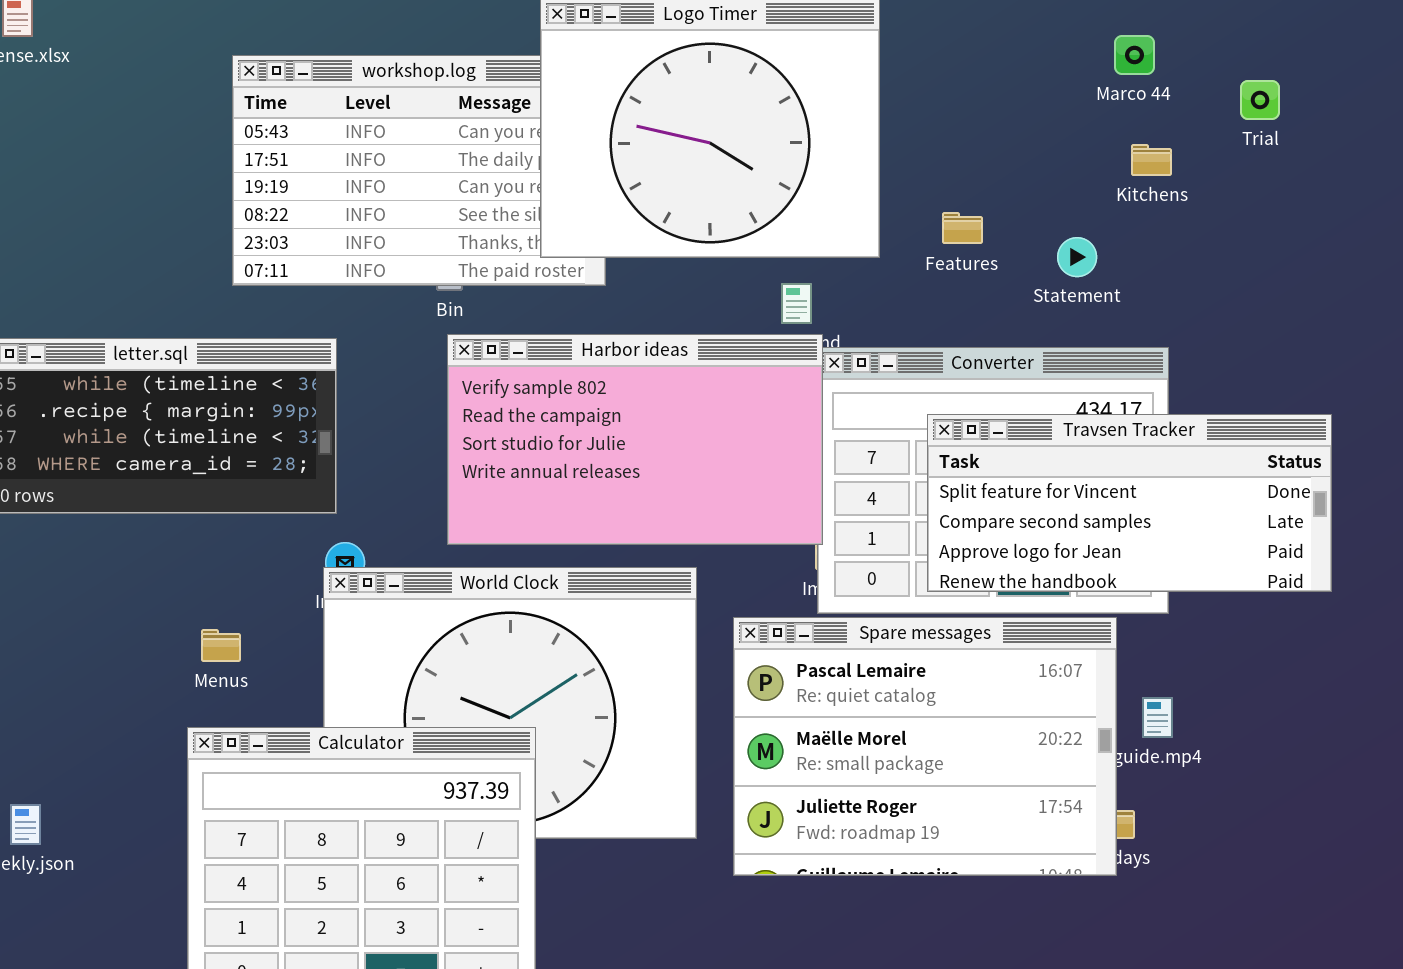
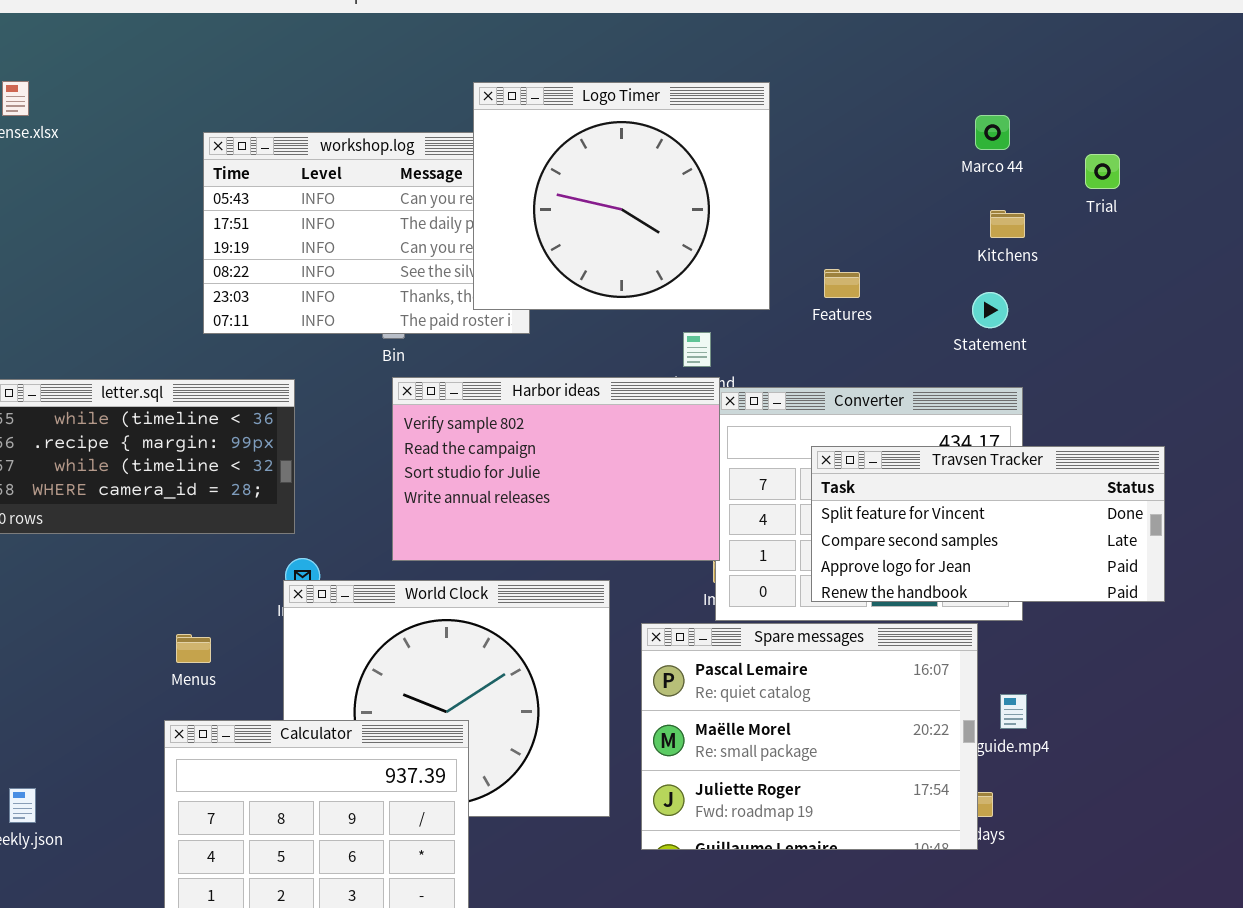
Statement: [1057,237,1097,277] -> [972,292,1008,328], moved

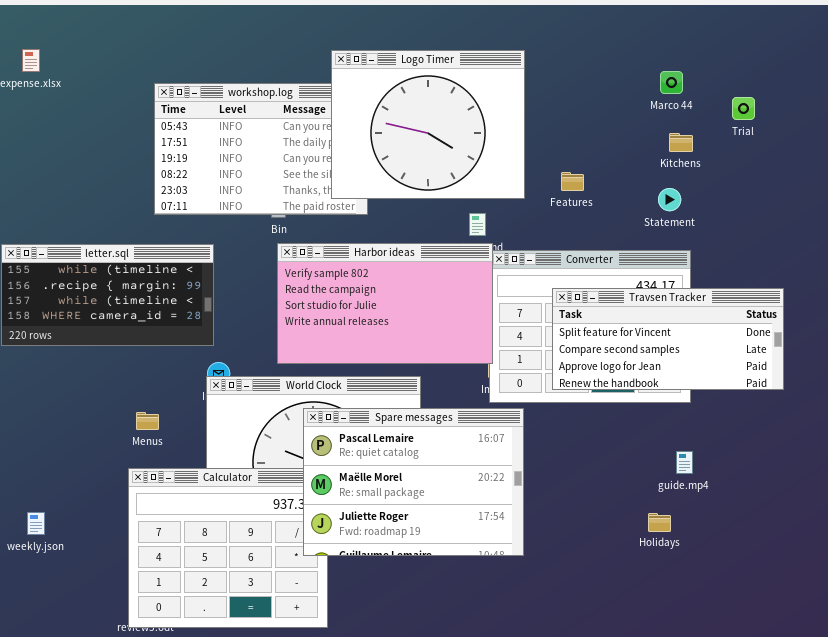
Spare messages: [641,623,978,850] -> [303,408,524,556], moved

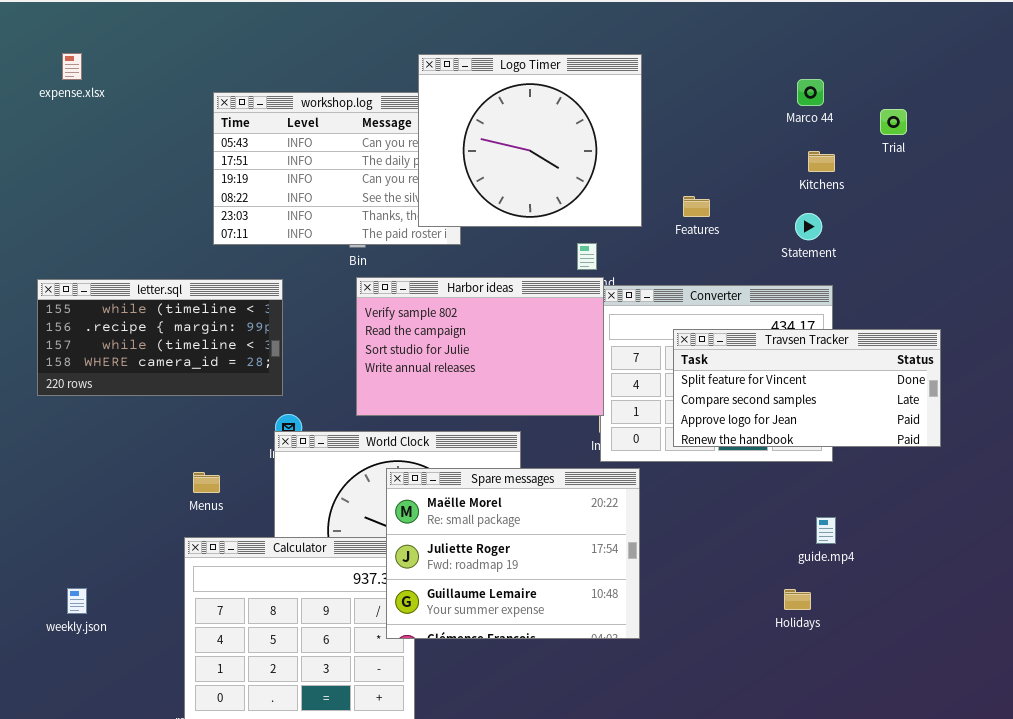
Spare messages: [303,408,524,556] -> [386,468,640,639], scrolled down 1 row

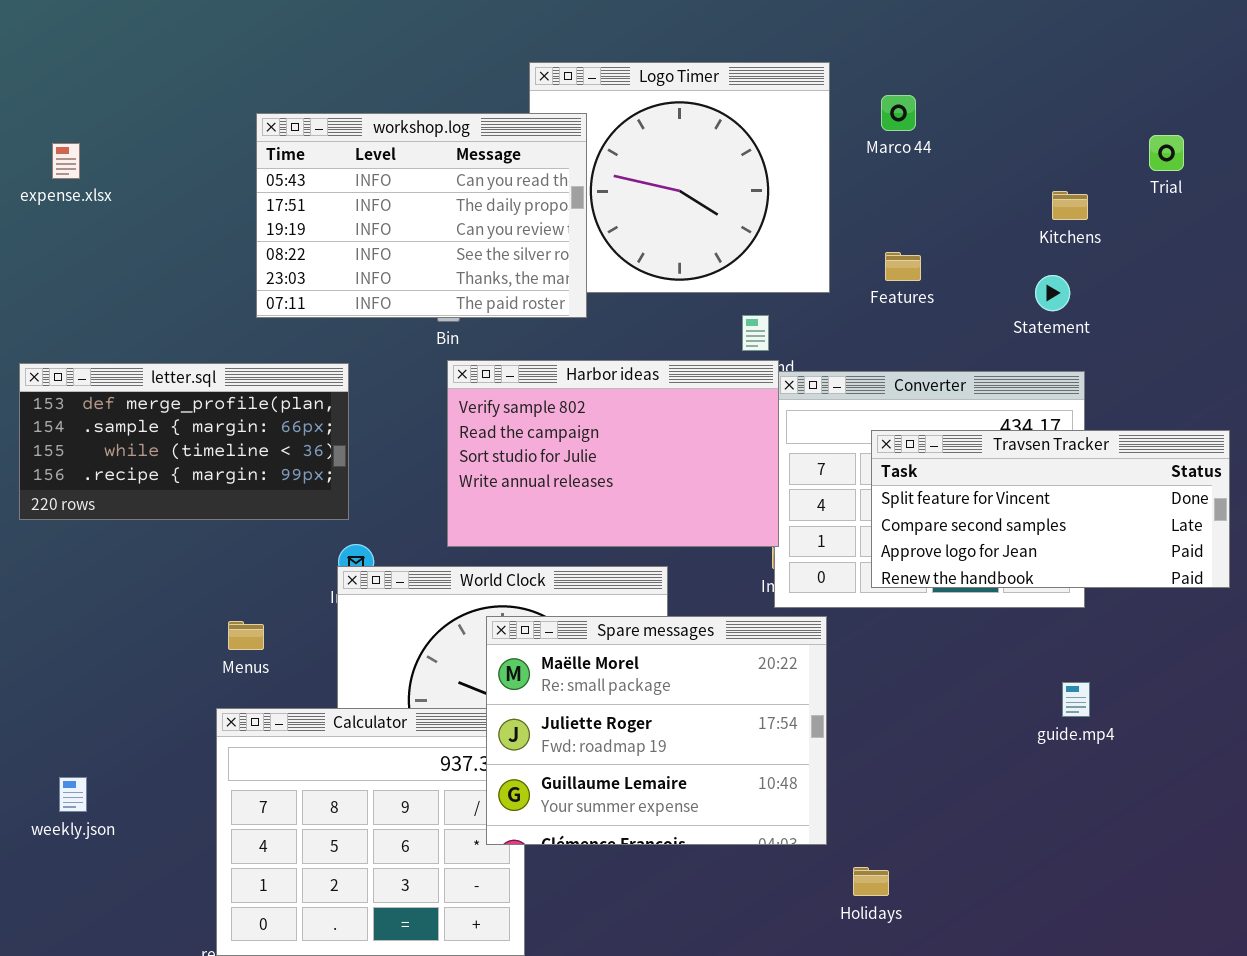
expense.xlsx: [62,53,82,80] -> [52,143,80,179], moved
Marco 44: [797,79,824,106] -> [881,95,916,131], moved
workshop.log: [213,92,461,245] -> [256,113,587,318], raised
letter.sql: [37,279,283,396] -> [19,363,349,520], scrolled up 2 rows
Holidays: [784,589,811,610] -> [853,867,889,896], moved

